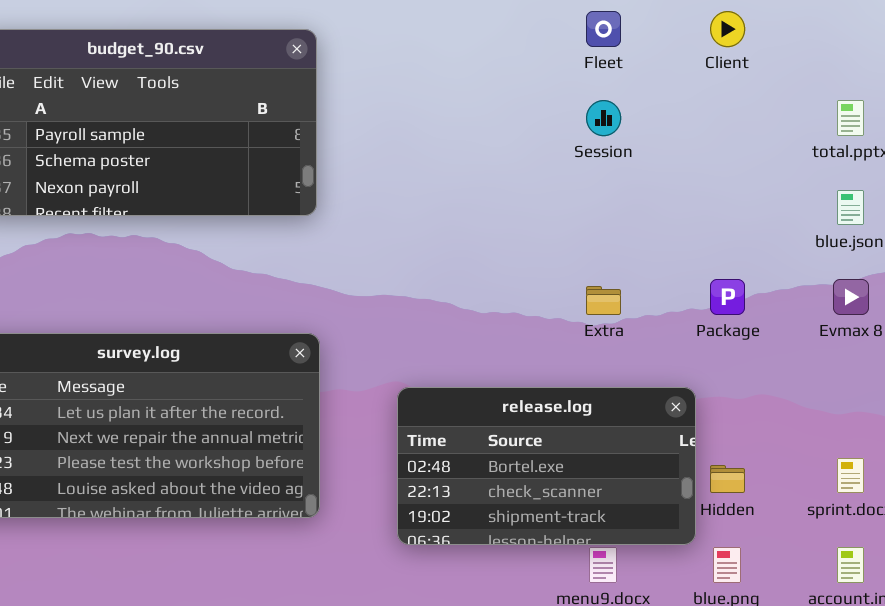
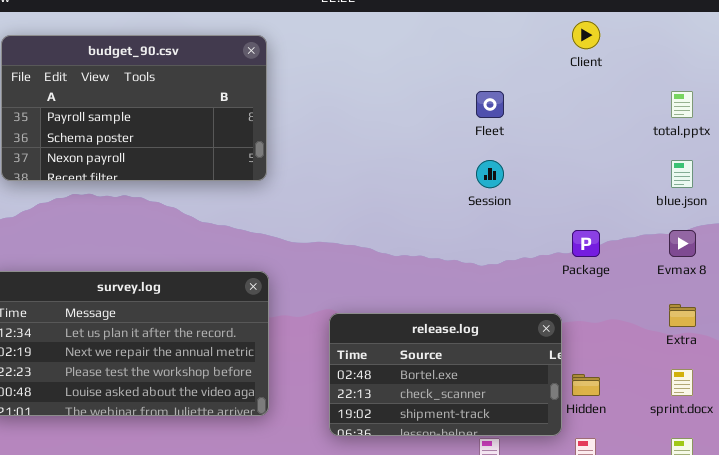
Fleet: [586,11,621,47] -> [476,91,504,118], moved
Session: [586,100,621,136] -> [476,160,504,188], moved
Extra: [586,286,621,315] -> [669,304,696,327], moved

